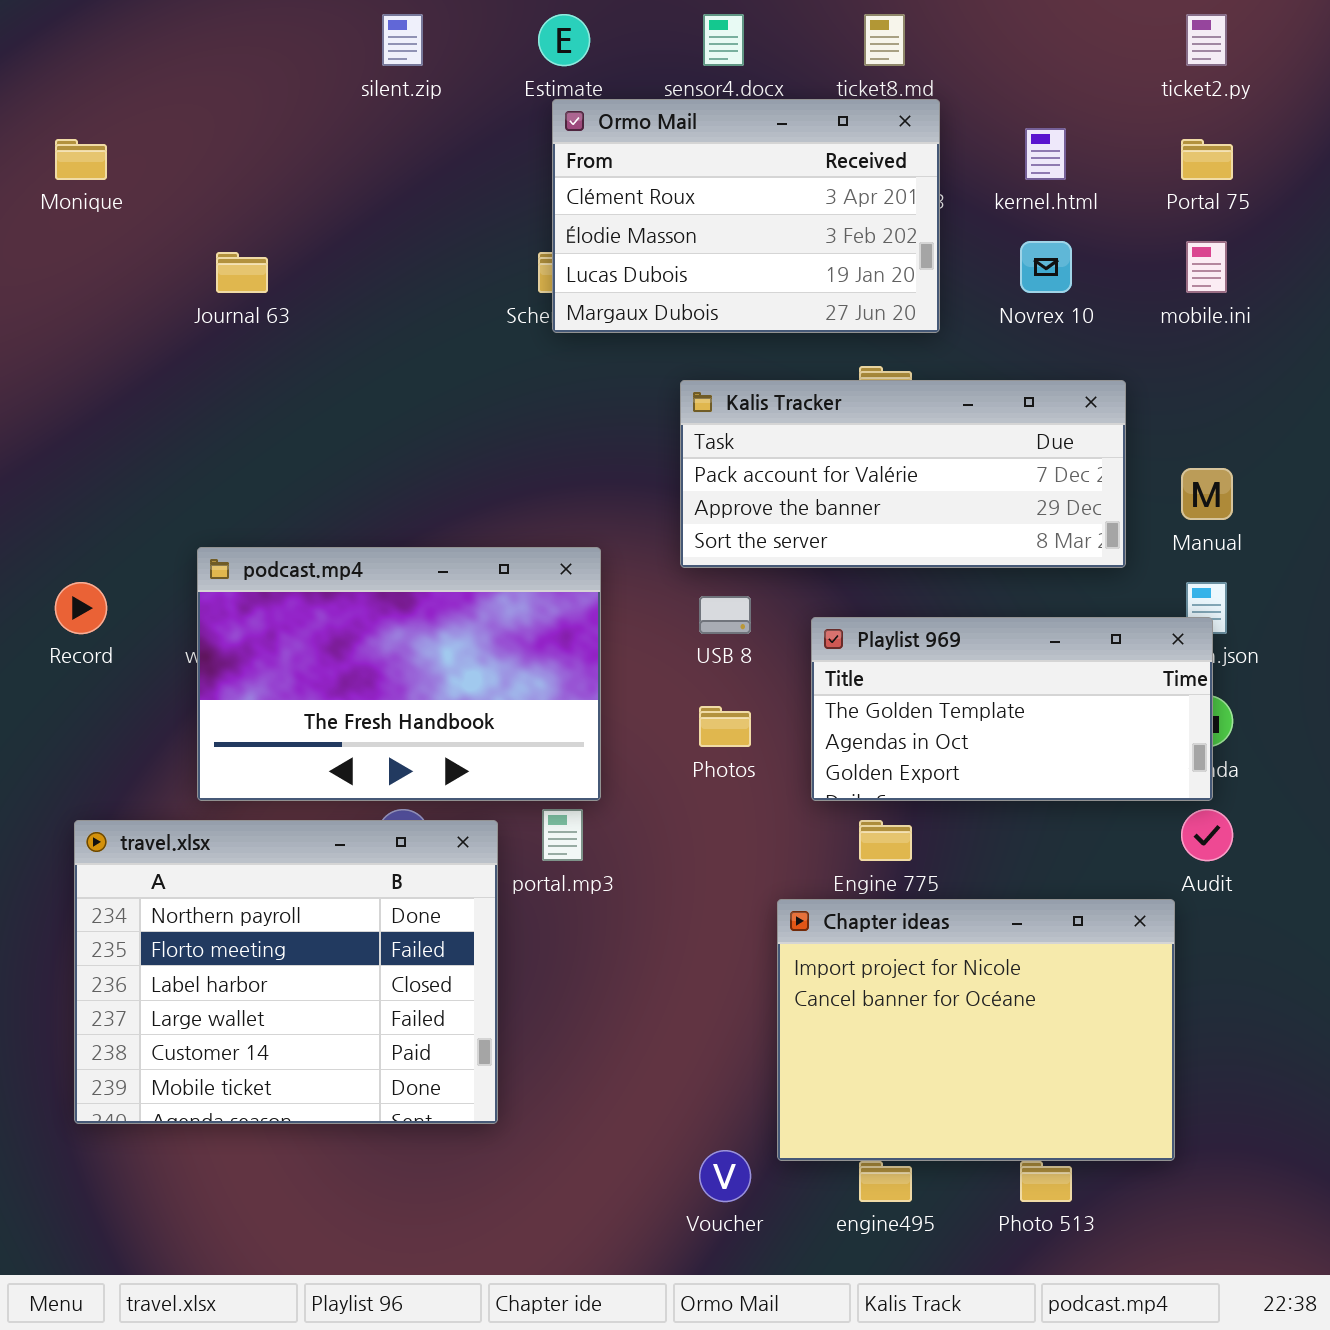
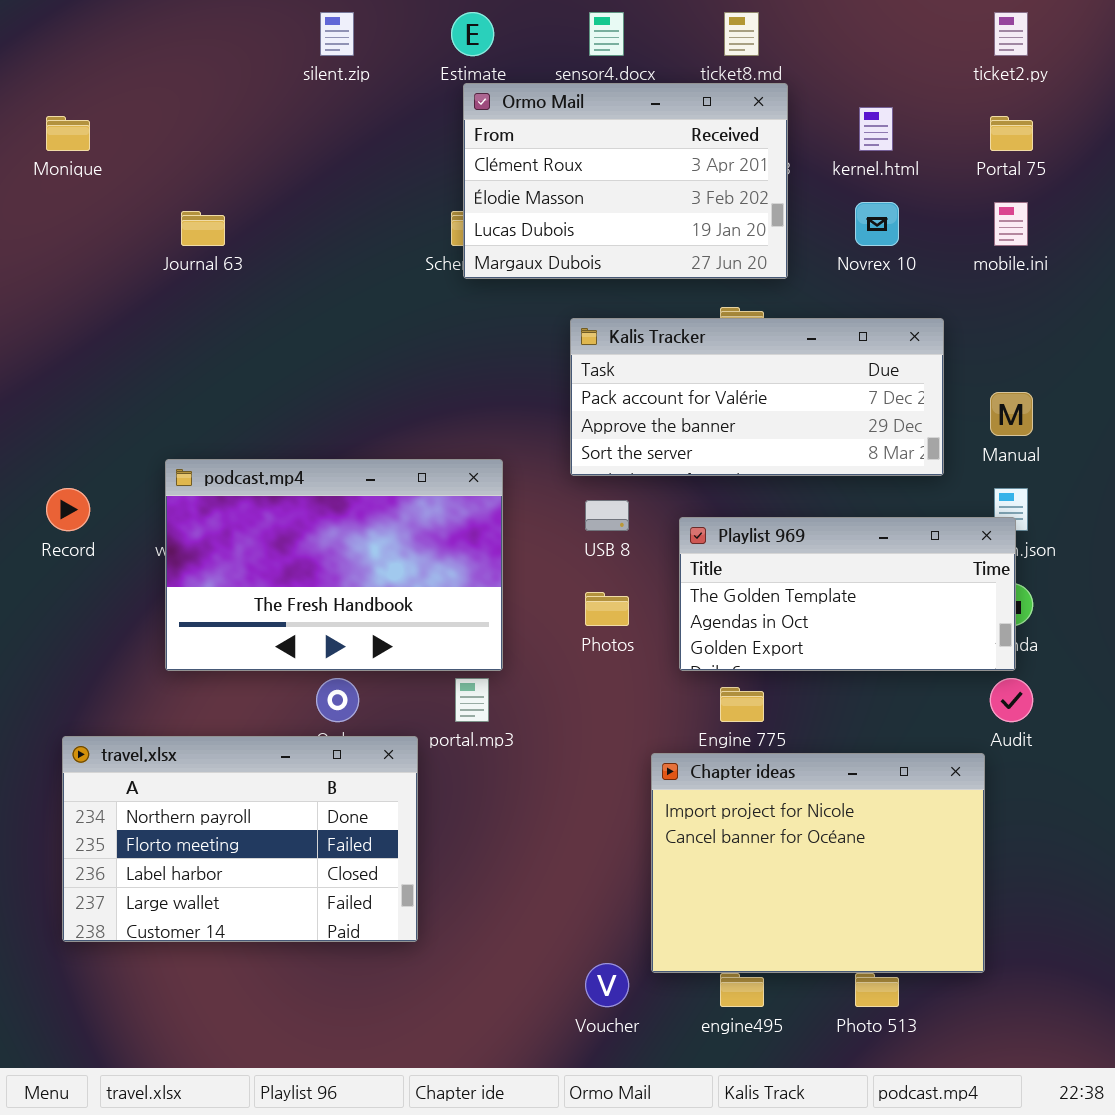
travel.xlsx: [74,820,498,1124] -> [62,736,418,942], resized

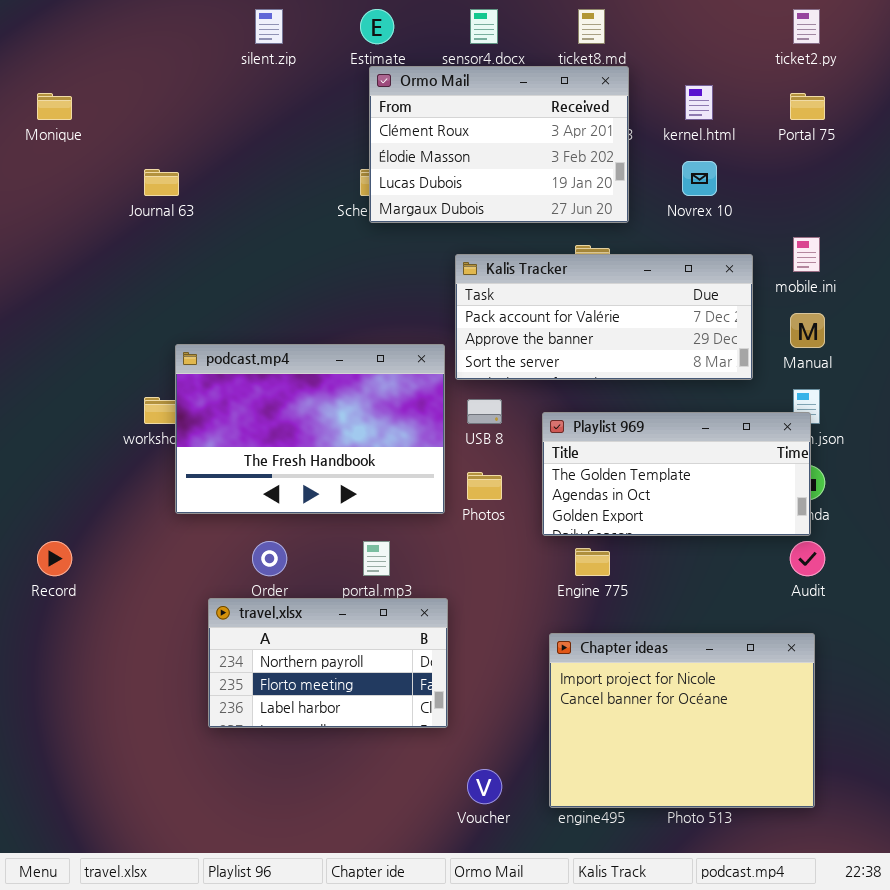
mobile.ini: [994,202,1028,246] -> [793,237,820,272], moved
podcast.mp4: [165,459,503,671] -> [175,344,445,514], moved
Record: [46,488,90,531] -> [37,541,72,576], moved
travel.xlsx: [62,736,418,942] -> [208,598,448,728], moved, resized
Chapter ideas: [651,753,985,973] -> [549,633,815,808], moved

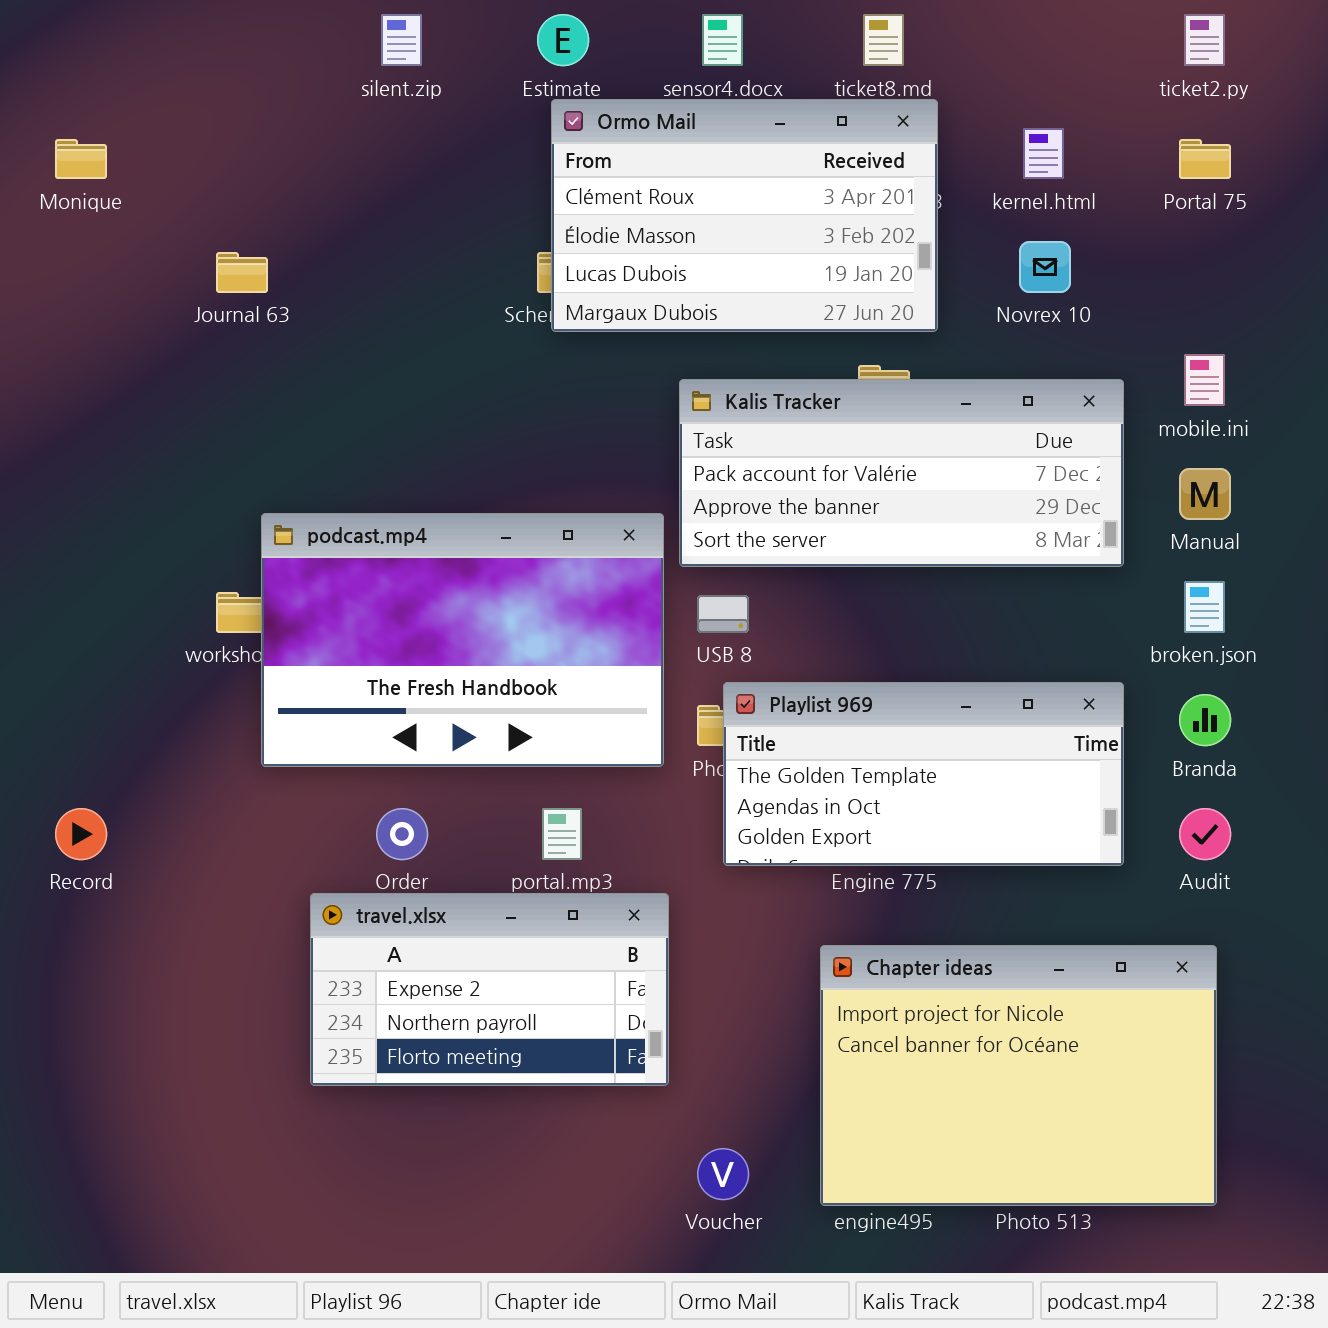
Playlist 969: [542,412,811,536] -> [723,682,1124,866], moved
travel.xlsx: [208,598,448,728] -> [310,893,669,1086], scrolled up 1 row

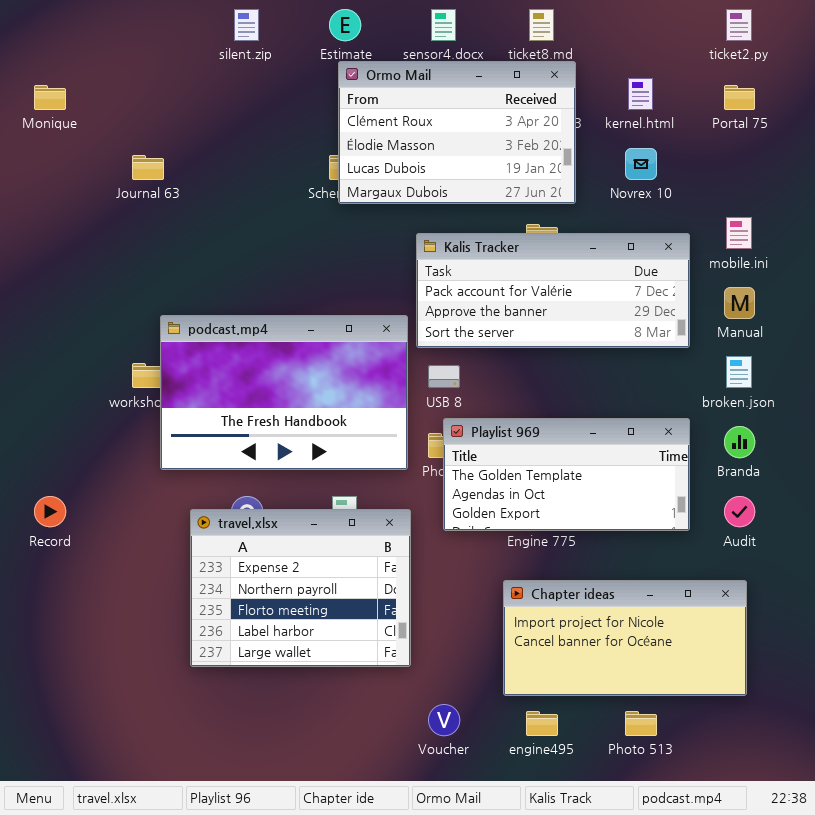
travel.xlsx: [310,893,669,1086] -> [190,509,411,667], resized
Chapter ideas: [820,945,1217,1206] -> [503,580,747,696], resized

